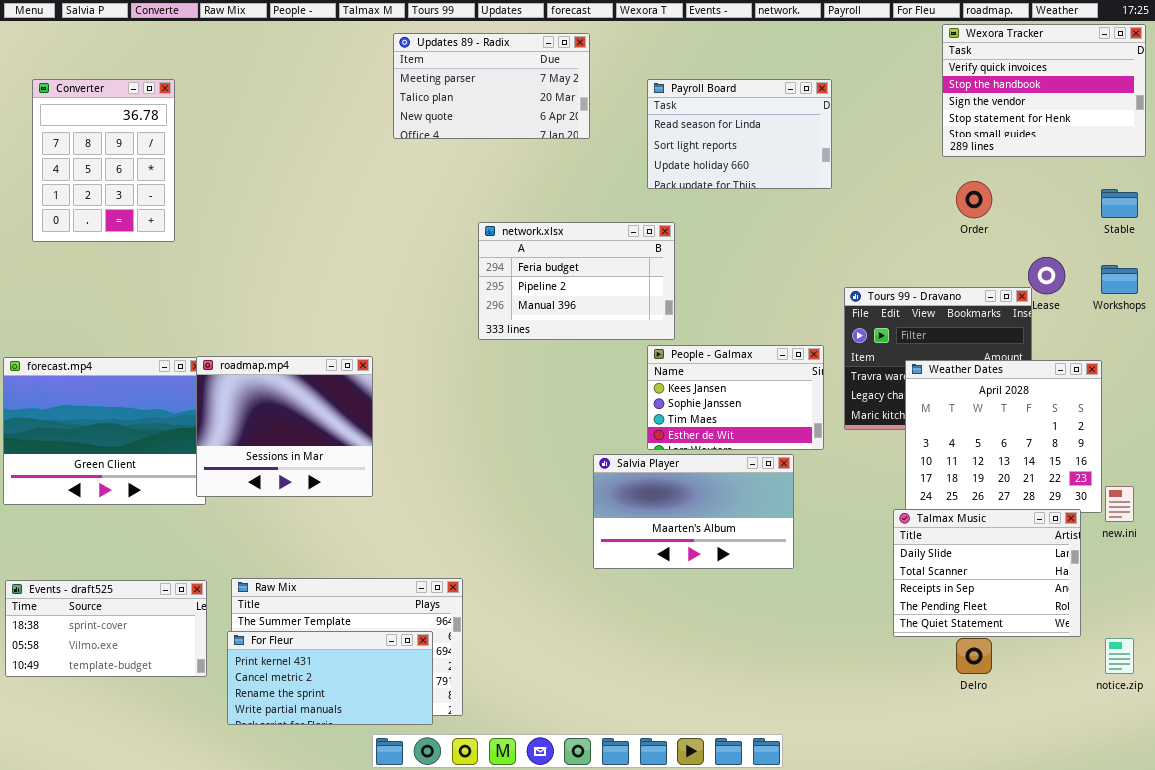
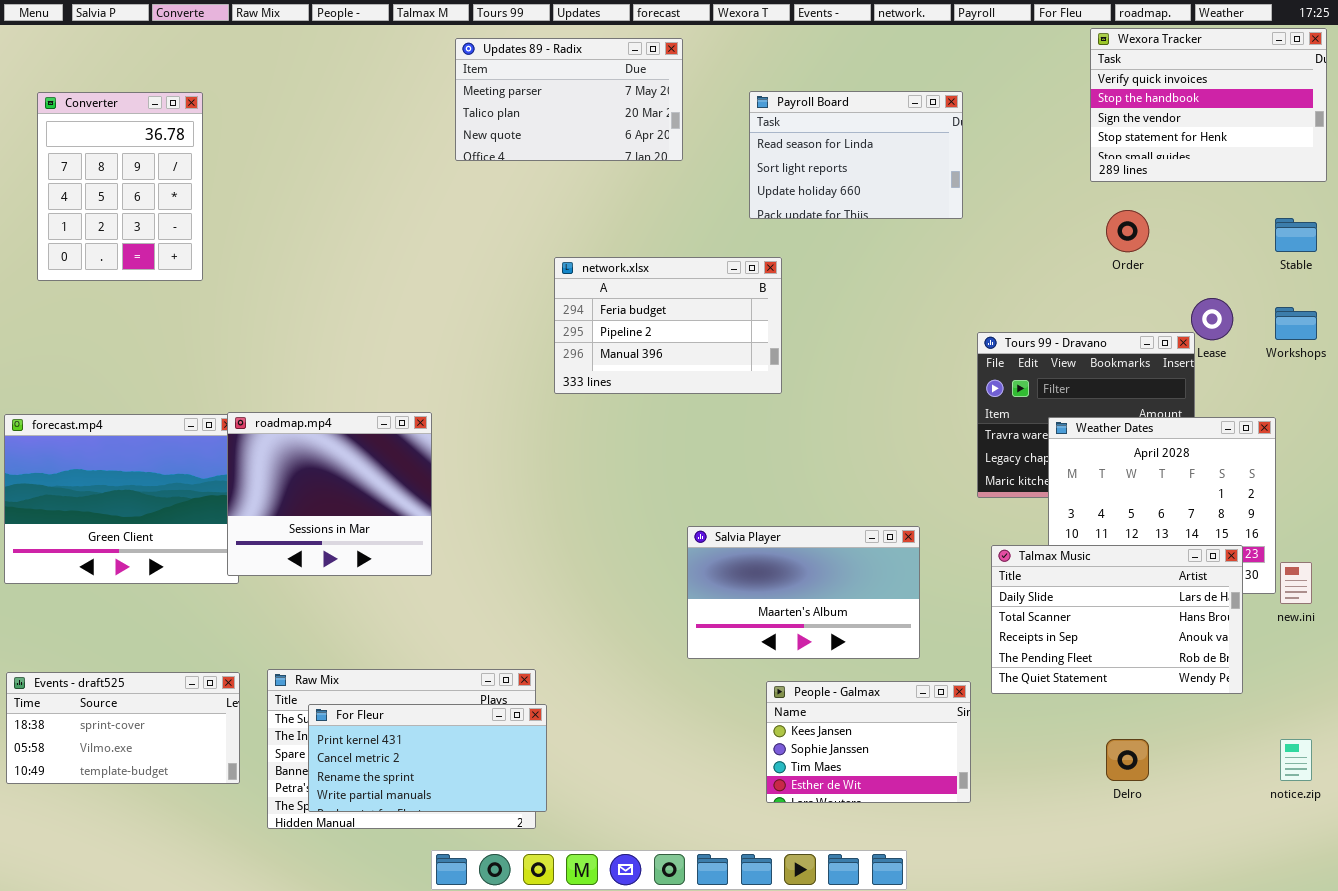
People - Galmax: [647,345,824,450] -> [766,681,971,803], moved
Talmax Music: [893,509,1081,637] -> [991,545,1243,694], moved, resized
For Fleur: [227,631,433,725] -> [308,704,547,812], moved

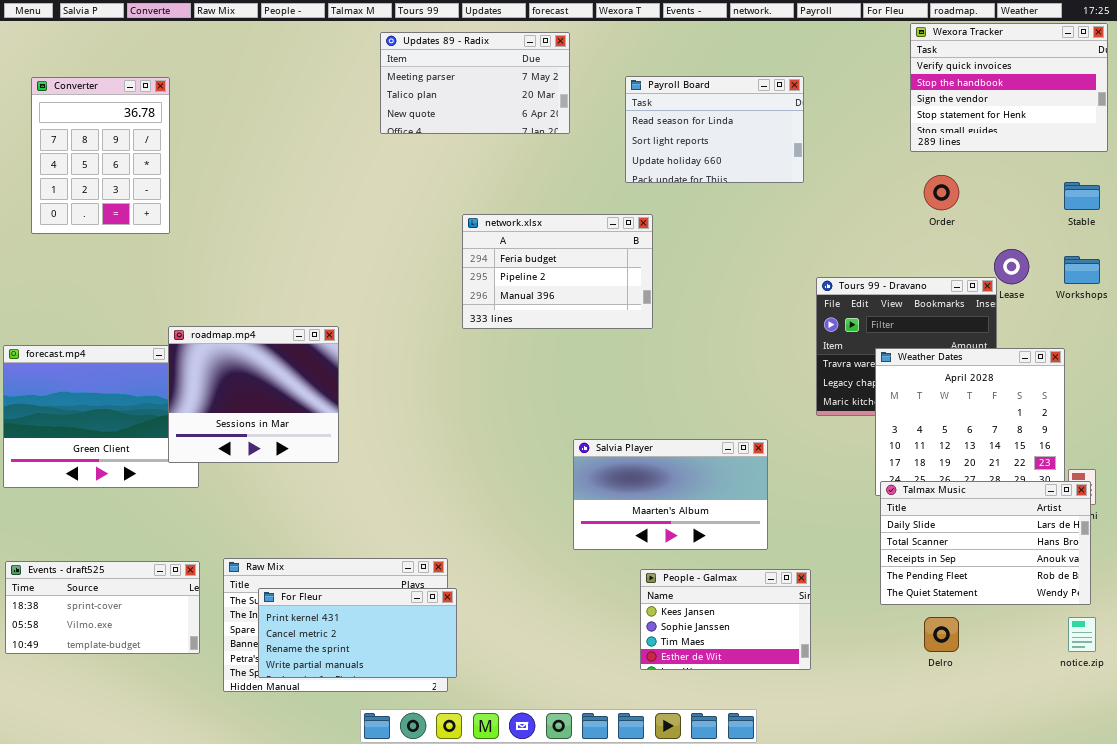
roadmap.mp4: [227,412,432,576] -> [168,326,339,463], moved
Talmax Music: [991,545,1243,694] -> [880,481,1091,605], moved

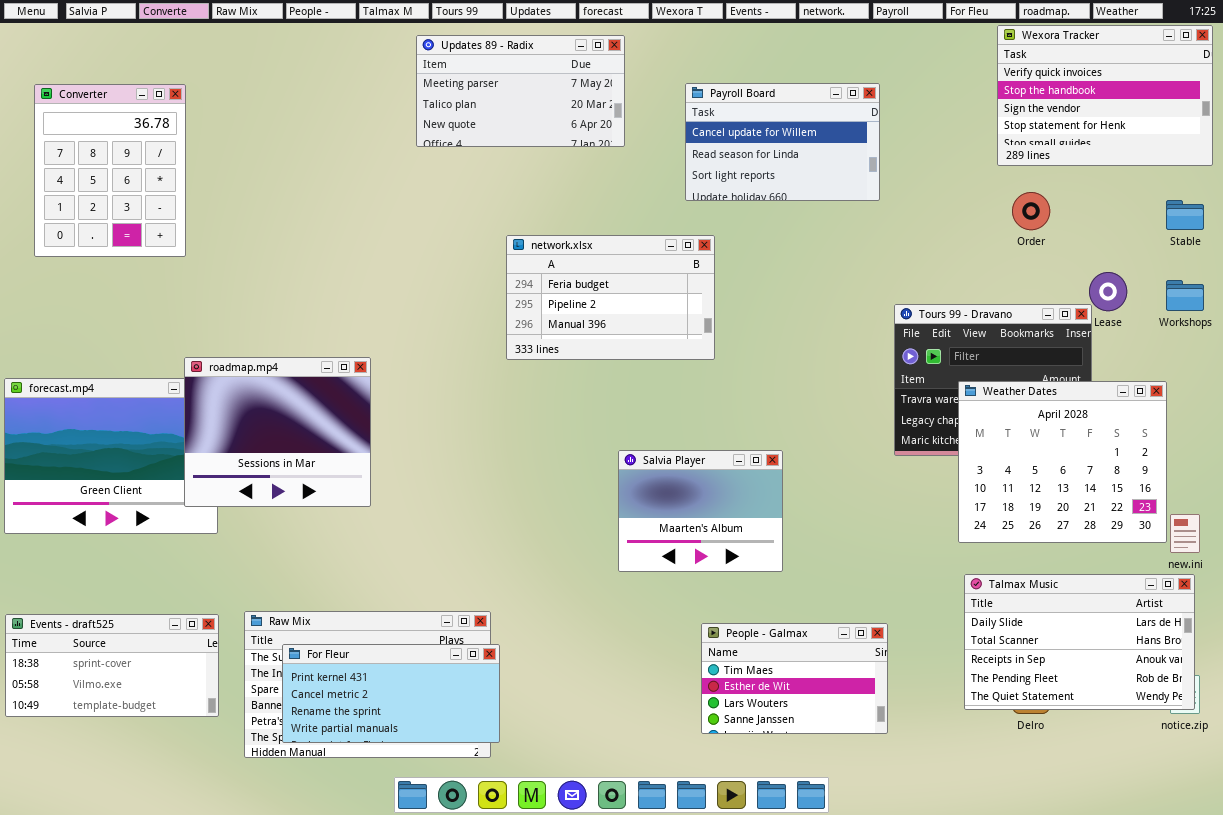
Payroll Board: [625,76,804,183] -> [685,83,880,201], scrolled up 1 row
Salvia Player: [573,439,768,550] -> [618,450,783,572], moved, resized
Talmax Music: [880,481,1091,605] -> [964,574,1195,710], moved
People - Galmax: [640,569,811,670] -> [701,623,888,734], scrolled down 2 rows

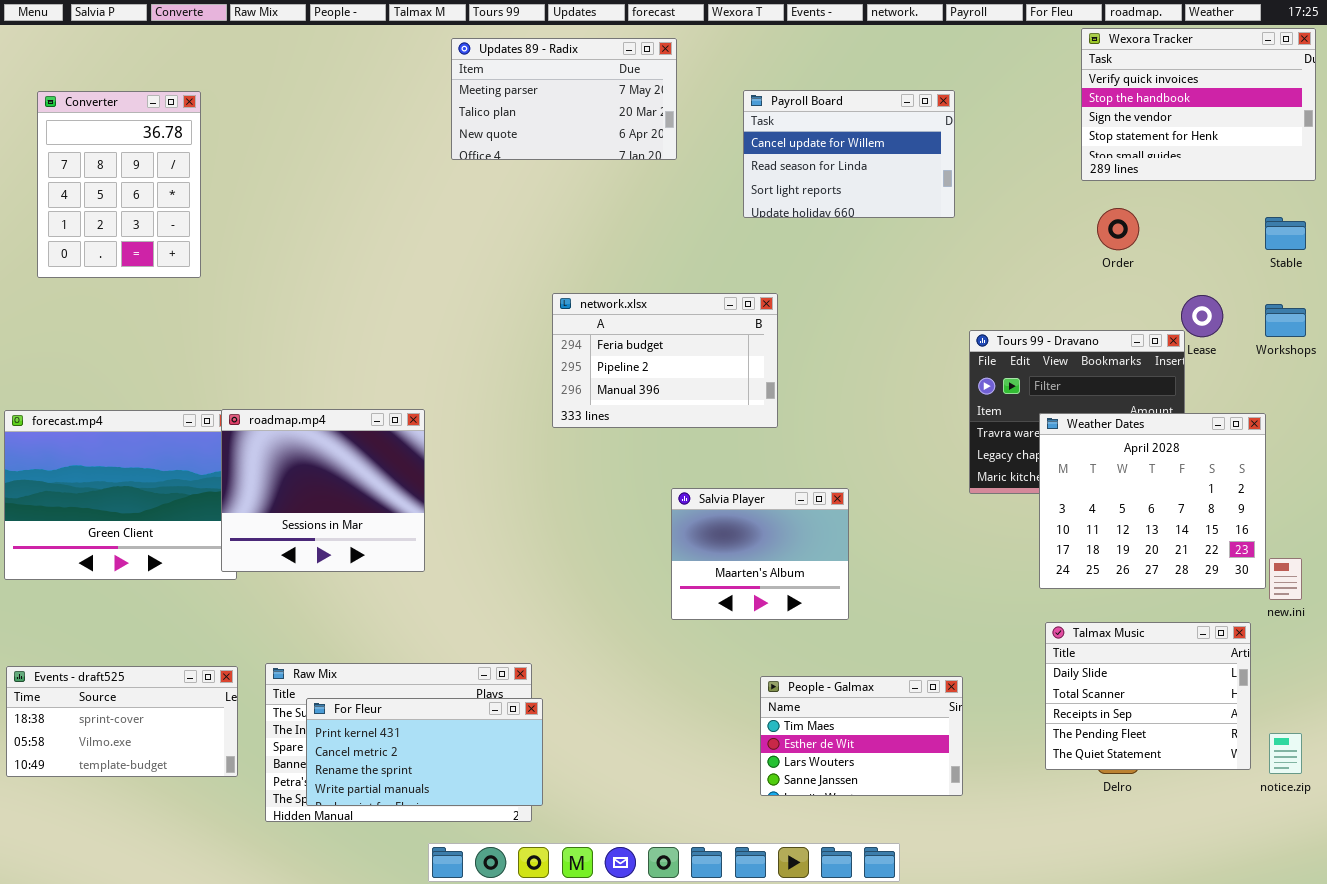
network.xlsx: [506,235,715,360] -> [552,293,778,428], moved
roadmap.mp4: [184,357,371,507] -> [221,409,425,572], moved
Talmax Music: [964,574,1195,710] -> [1045,622,1251,770], resized

